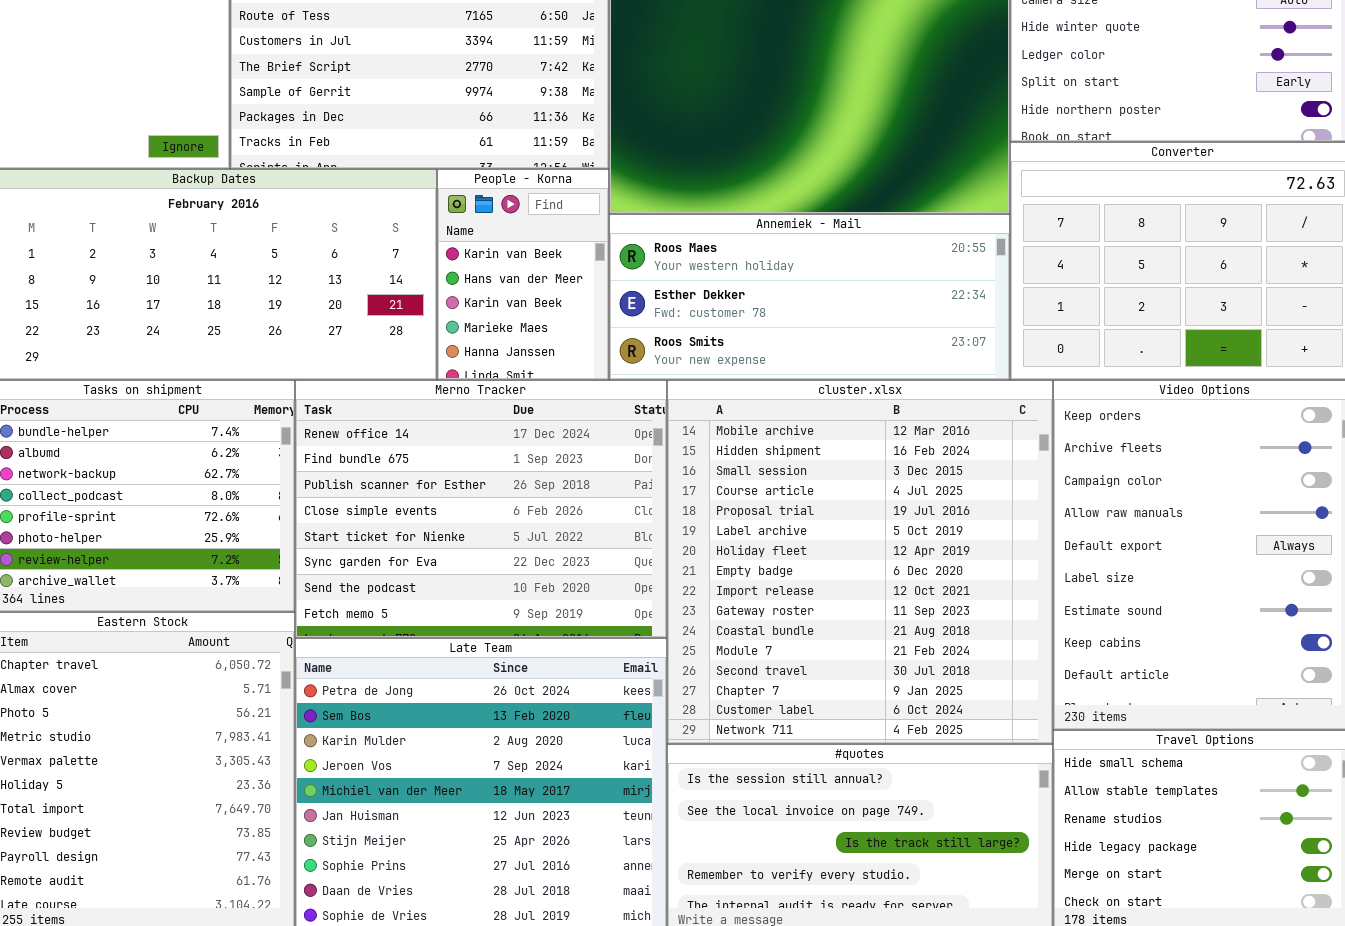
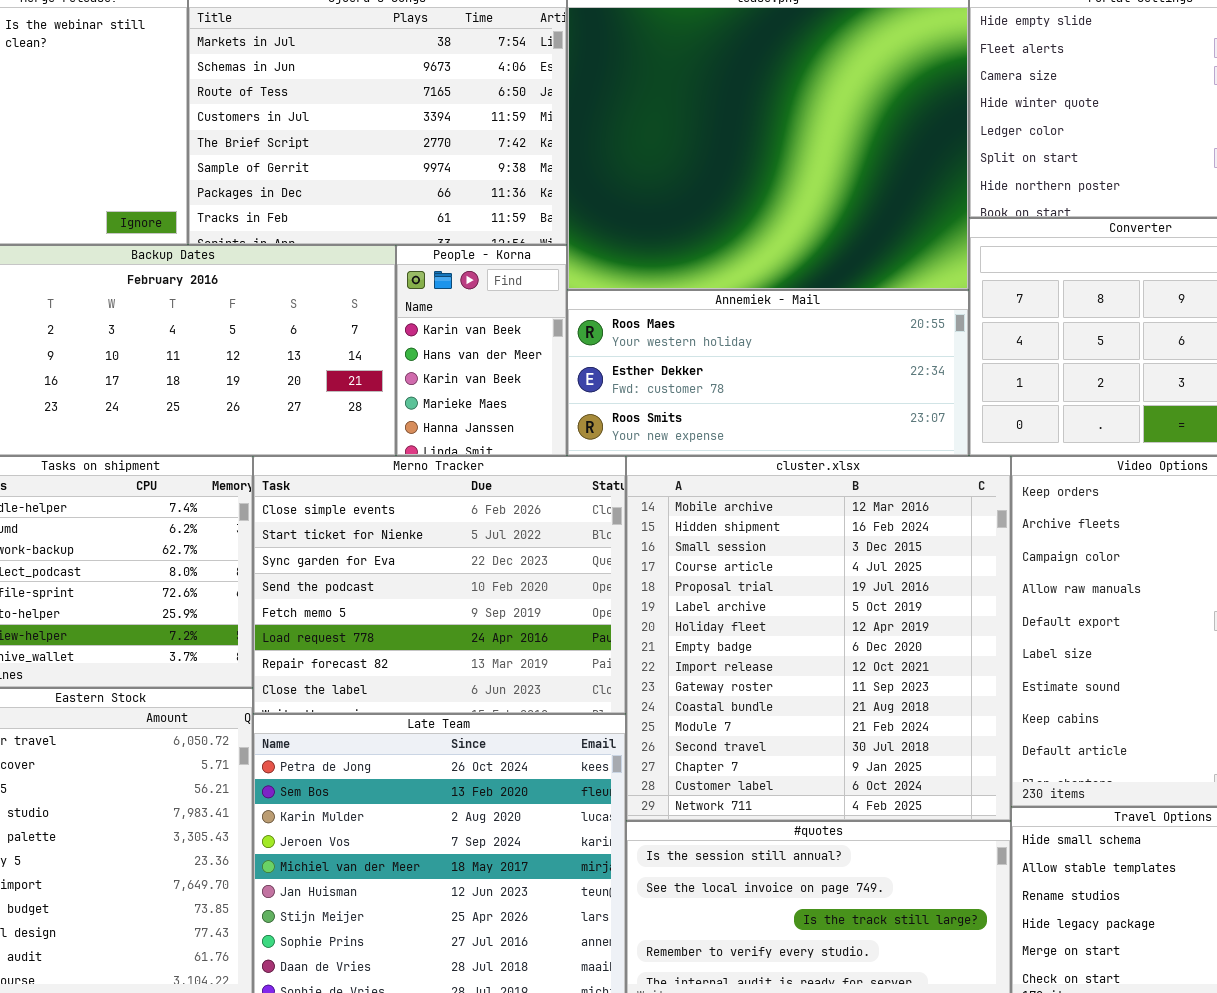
Merno Tracker: [295,380,667,638] -> [253,456,626,714], scrolled down 3 rows

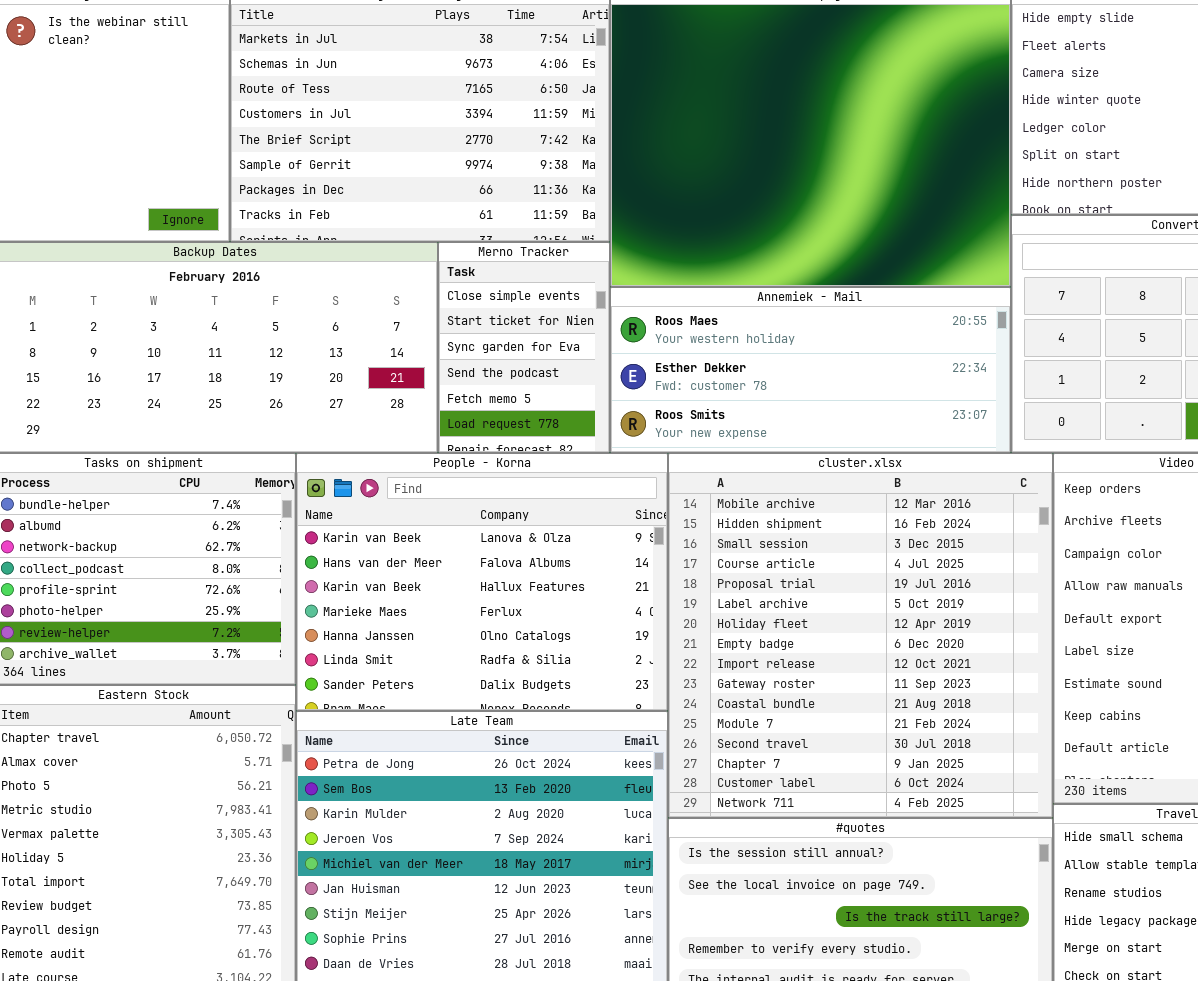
People - Korna: [396,245,567,456] -> [296,453,668,711], moved, resized
Merno Tracker: [253,456,626,714] -> [438,242,610,453], moved, resized

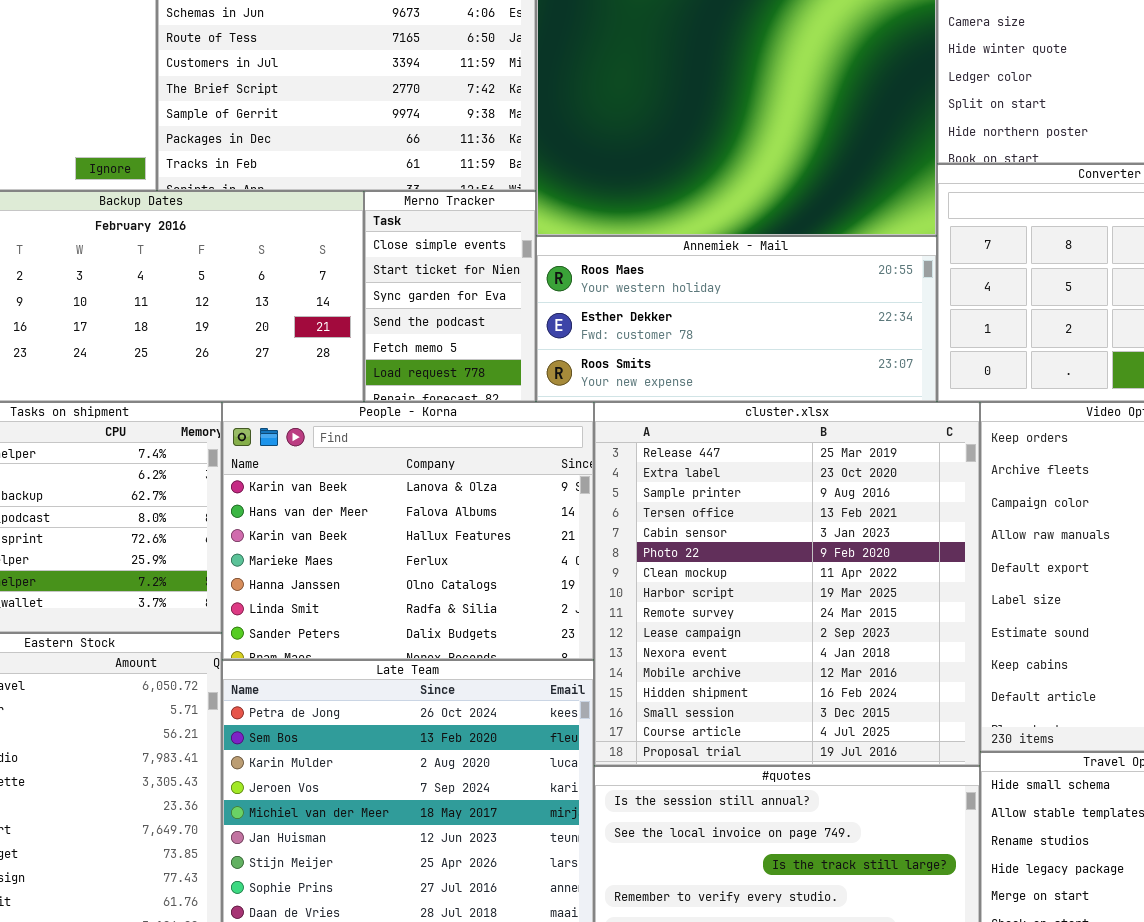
cluster.xlsx: [668,453,1053,818] -> [594,402,980,766], scrolled up 11 rows

